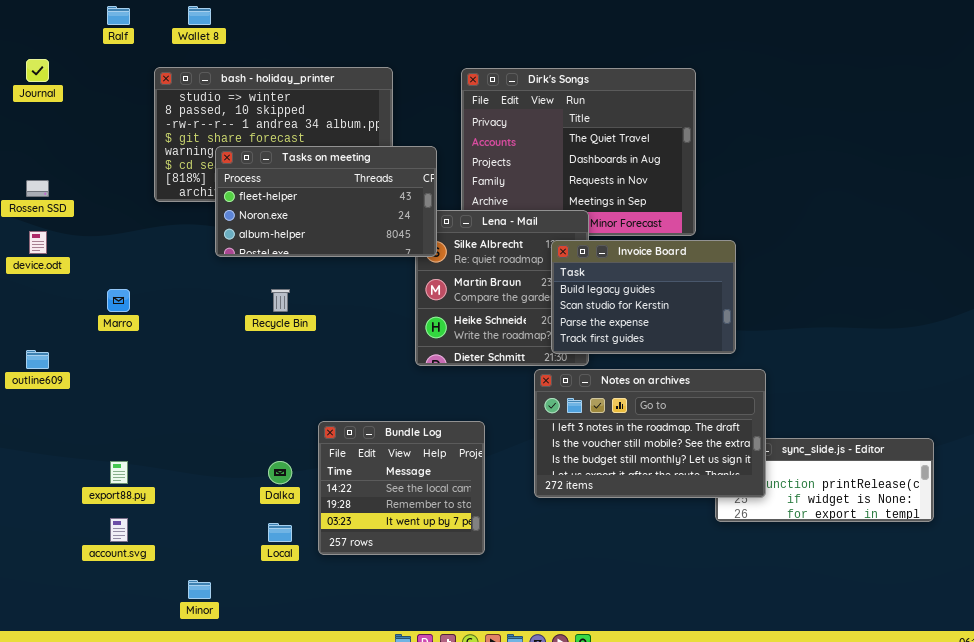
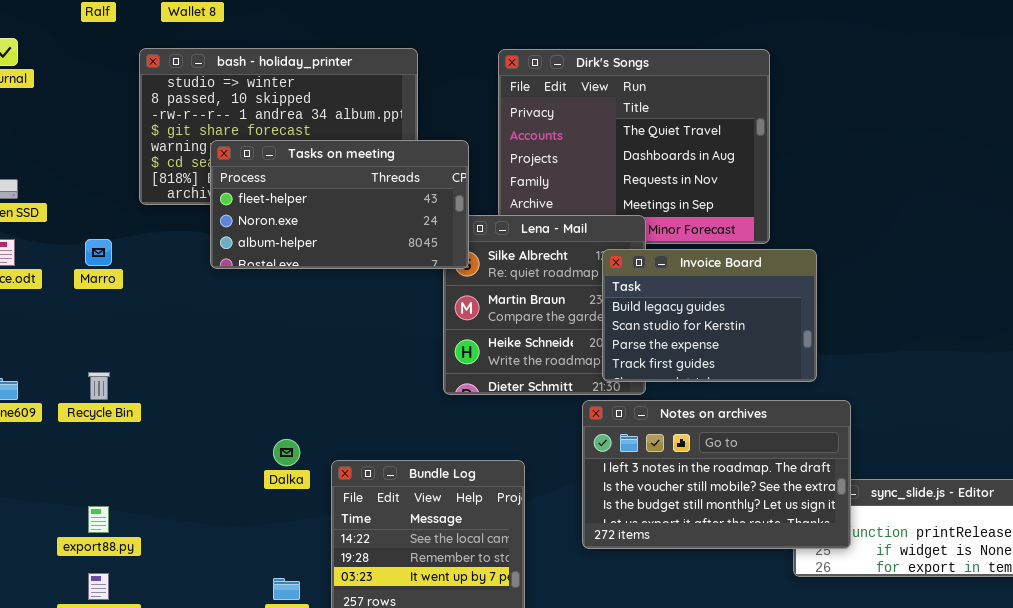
Marro: [107,289,130,312] -> [85,239,112,266], moved
Recycle Bin: [271,289,290,312] -> [88,372,110,400], moved
Dalka: [268,461,292,484] -> [273,439,300,466], moved

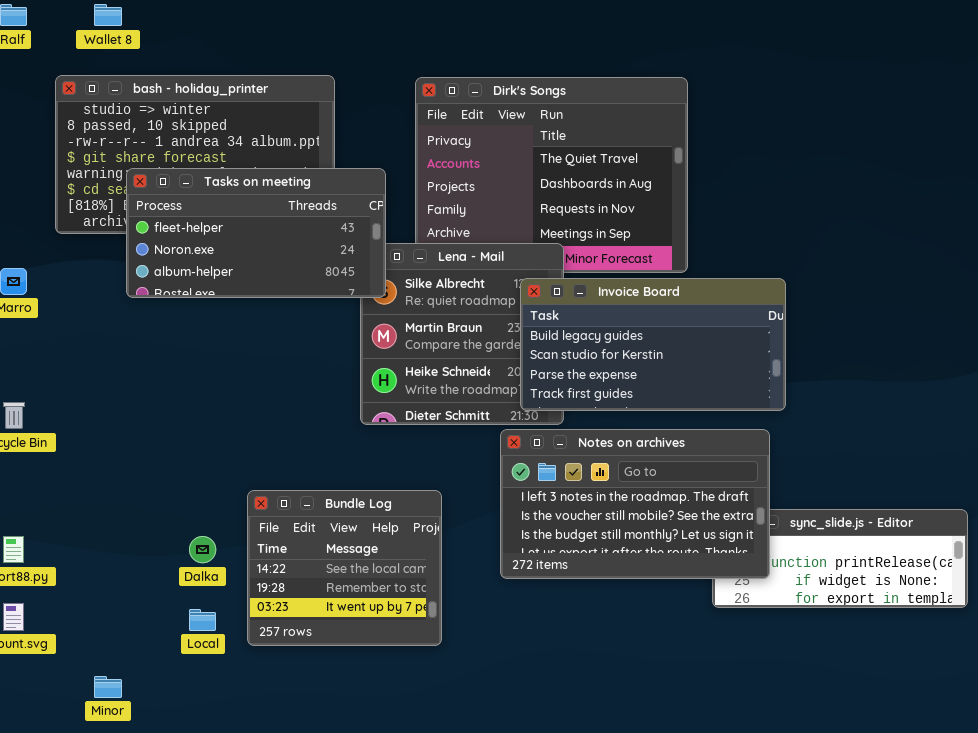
Invoice Board: [602,249,817,382] -> [520,278,786,411], resized
Dalka: [273,439,300,466] -> [189,536,216,563], moved

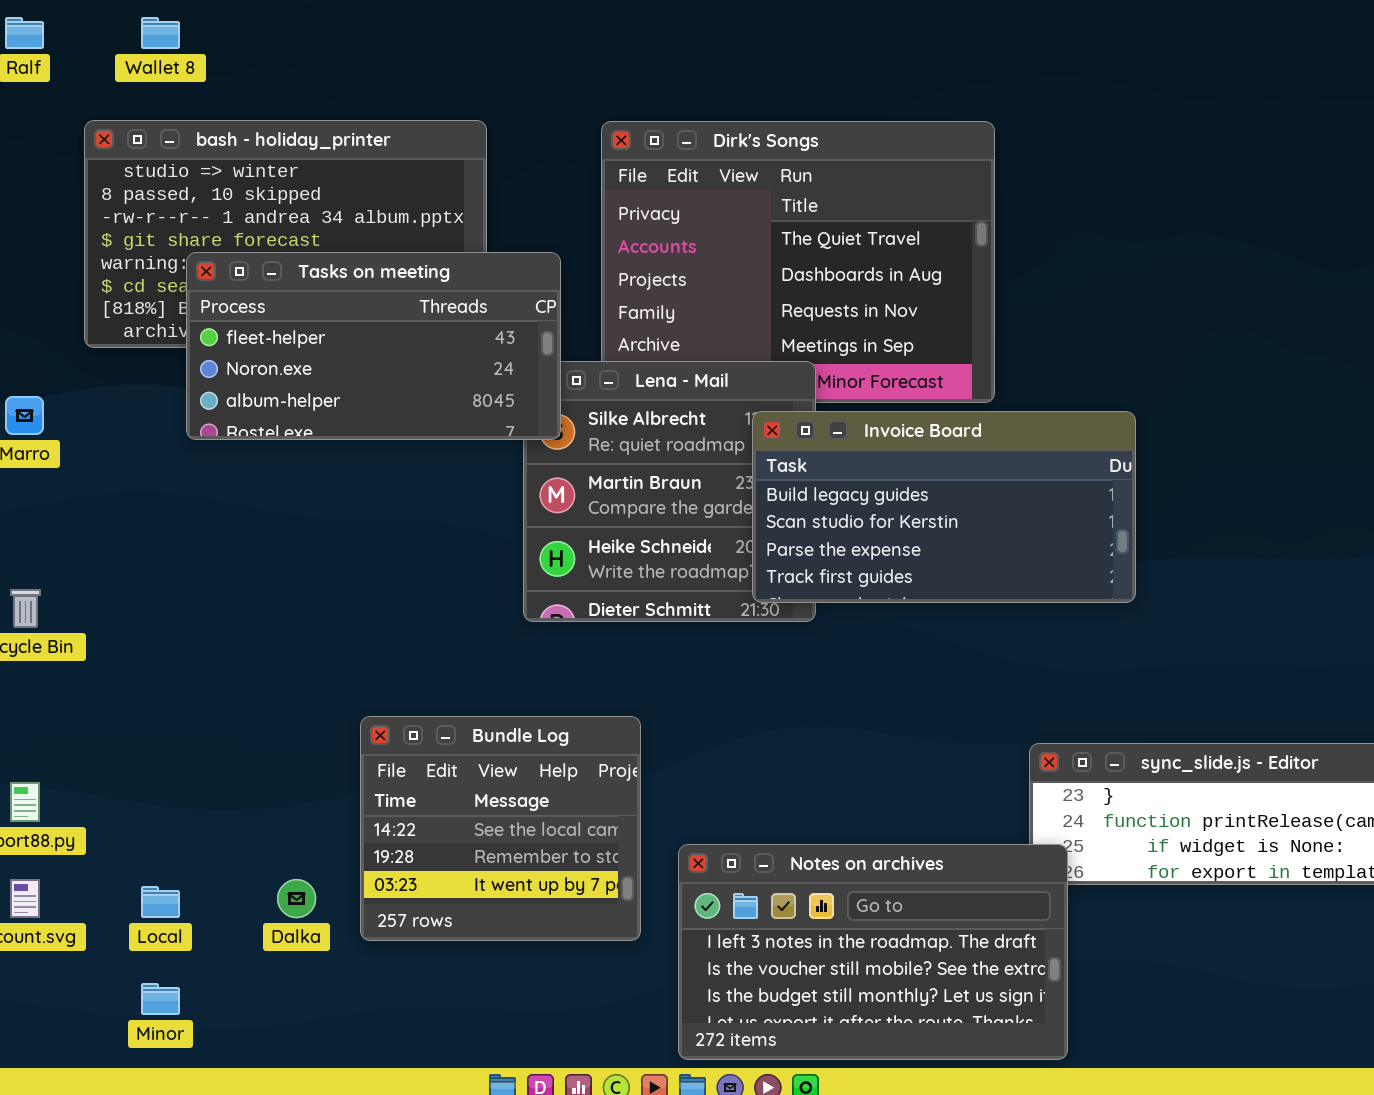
Notes on archives: [500,429,770,579] -> [678,844,1068,1060], moved
Dalka: [189,536,216,563] -> [277,879,316,918], moved
Local: [189,609,216,631] -> [141,886,180,918], moved

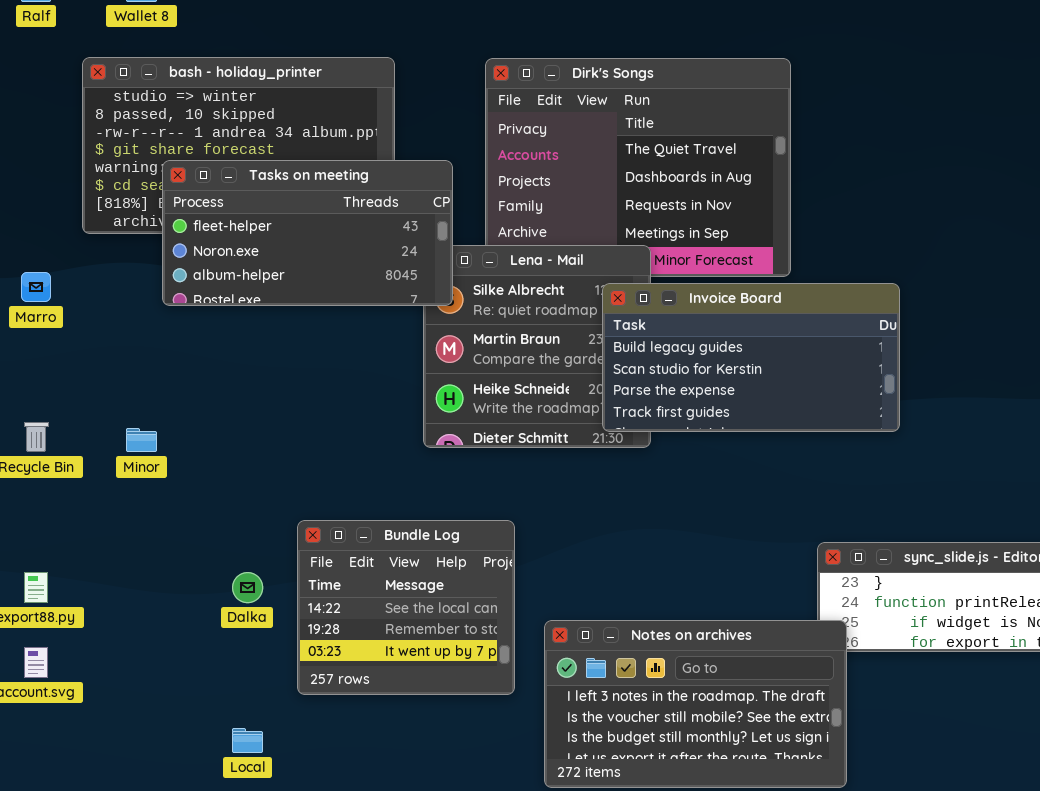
Dalka: [277,879,316,918] -> [232,572,263,603], moved
Local: [141,886,180,918] -> [232,728,263,753], moved
Minor: [141,983,180,1015] -> [126,428,157,452], moved

